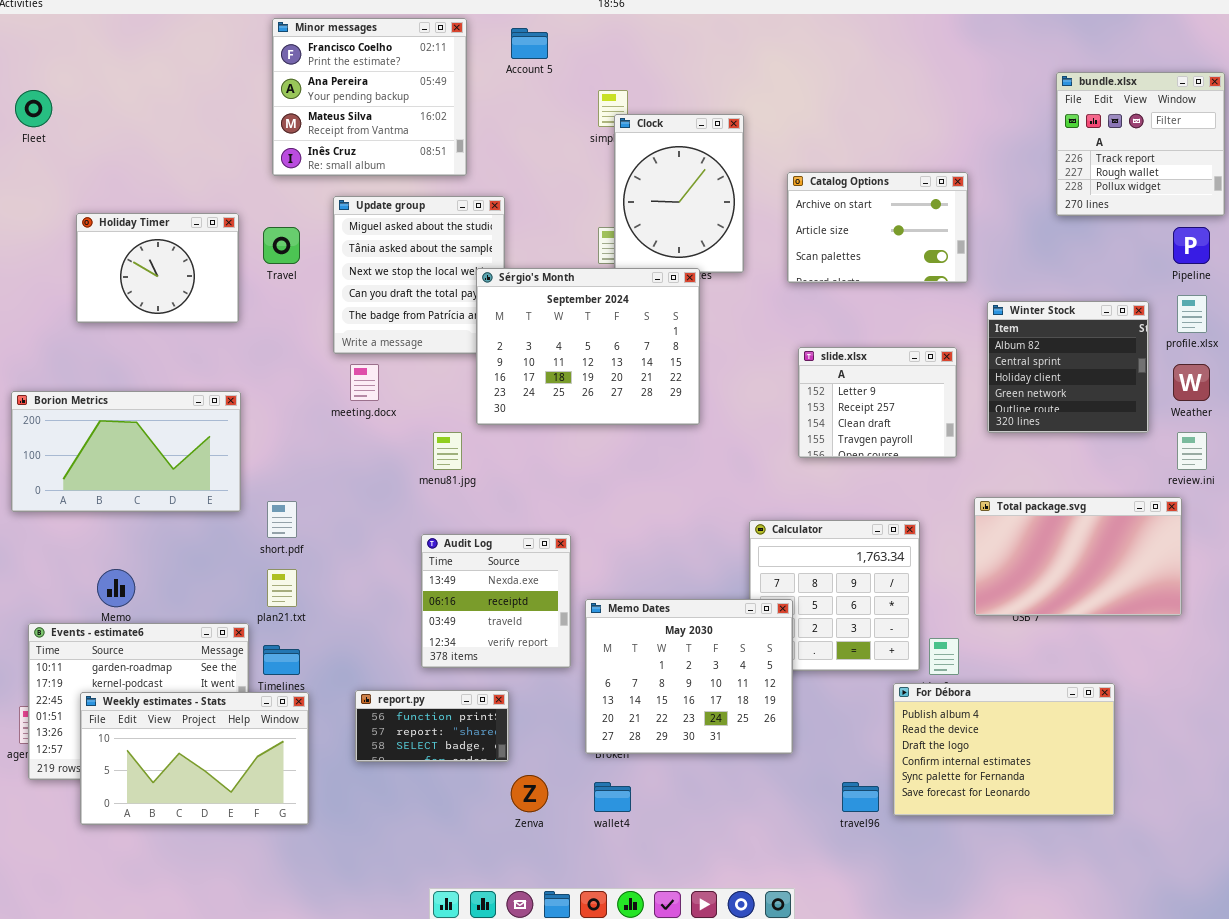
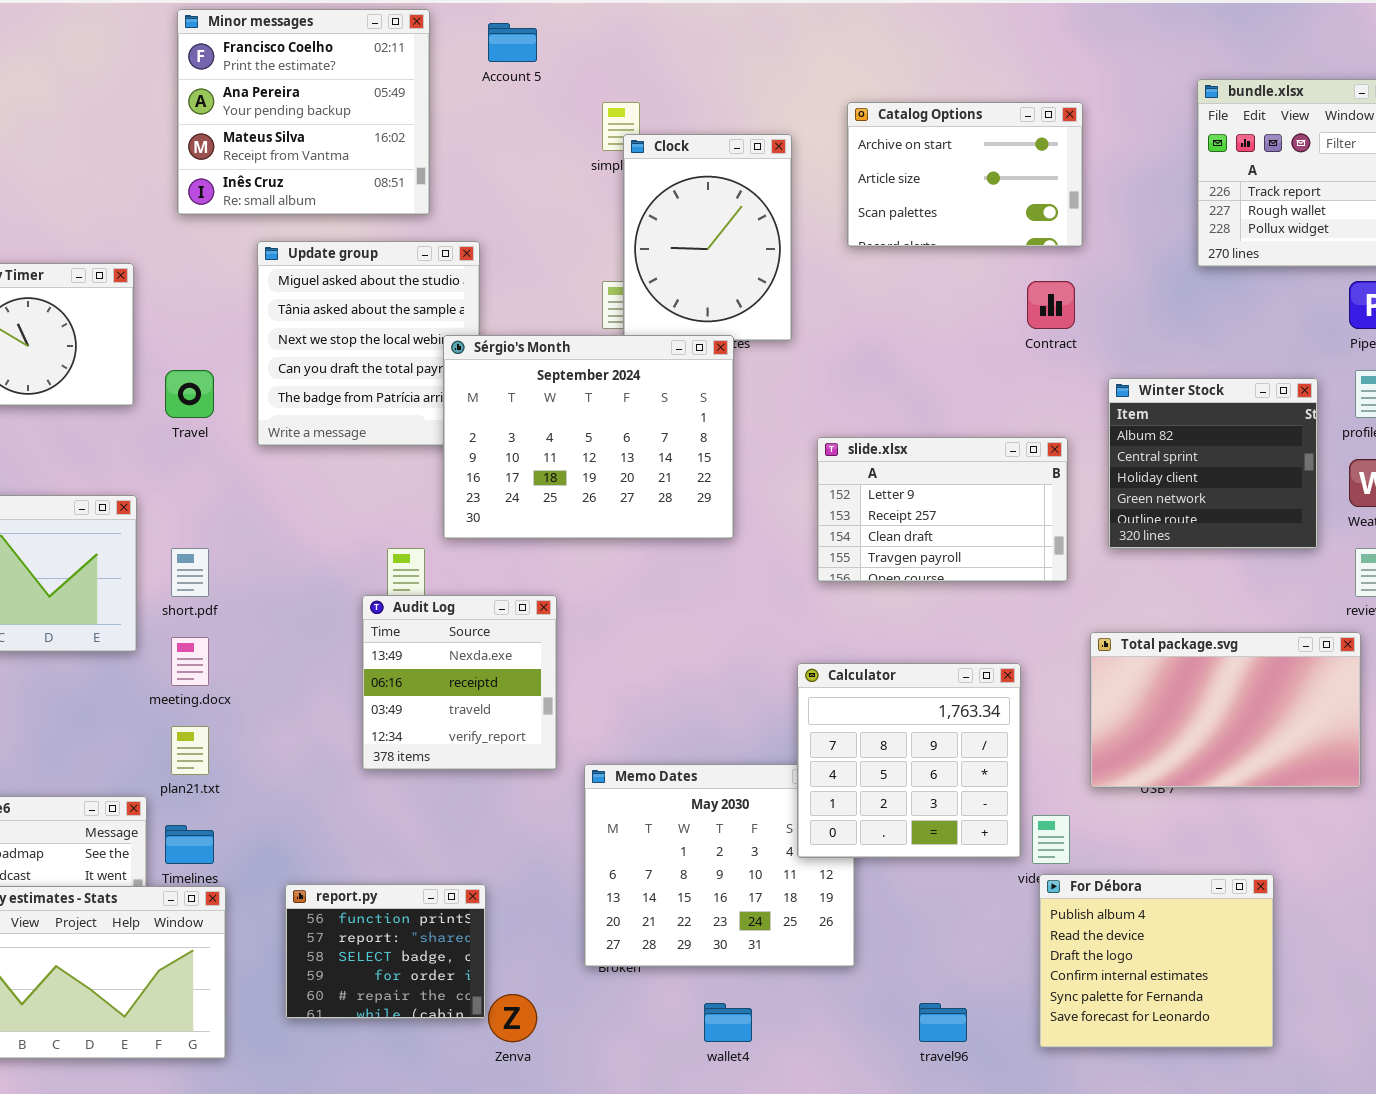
Catalog Options: [787,172,968,283] -> [847,102,1083,247], moved
Travel: [263,227,300,264] -> [165,370,214,418], moved
slide.xlsx: [798,347,957,458] -> [817,437,1068,582], resized
meeting.docx: [350,364,379,401] -> [171,637,209,686], moved
short.pdf: [267,501,297,538] -> [171,548,209,597], moved
Calculator: [749,520,920,671] -> [797,663,1021,858], raised
Audit Log: [421,534,571,668] -> [362,595,557,770], moved
For Débora: [893,683,1115,816] -> [1039,874,1274,1048], resized
report.py: [355,690,509,762] -> [285,884,486,1019], resized
wallet4: [594,782,631,812] -> [704,1003,752,1042], moved

